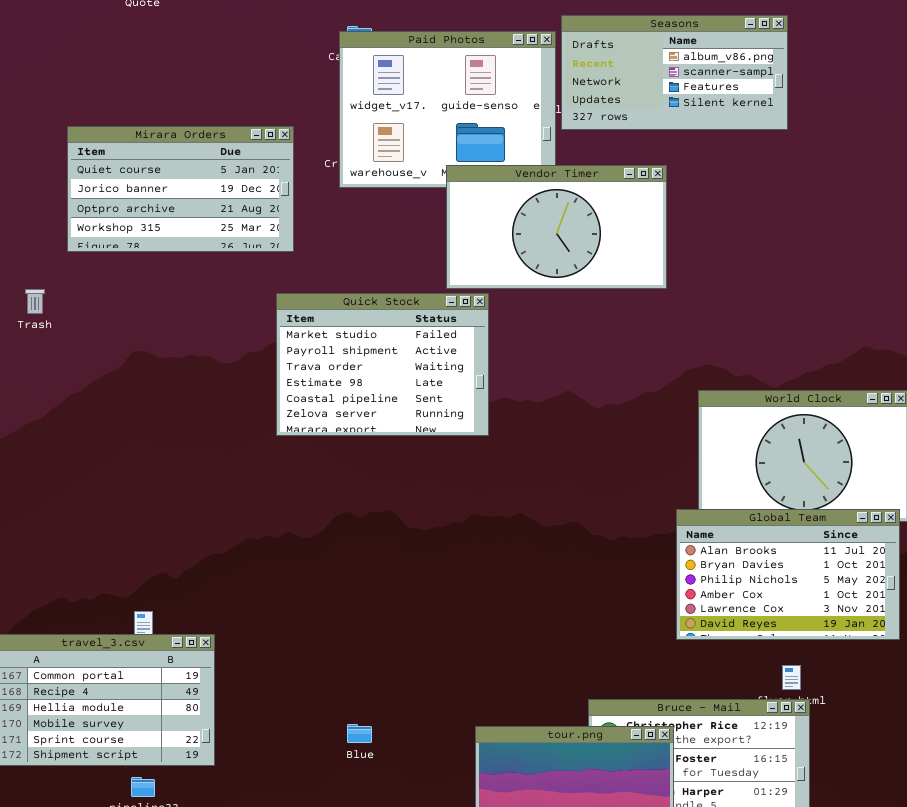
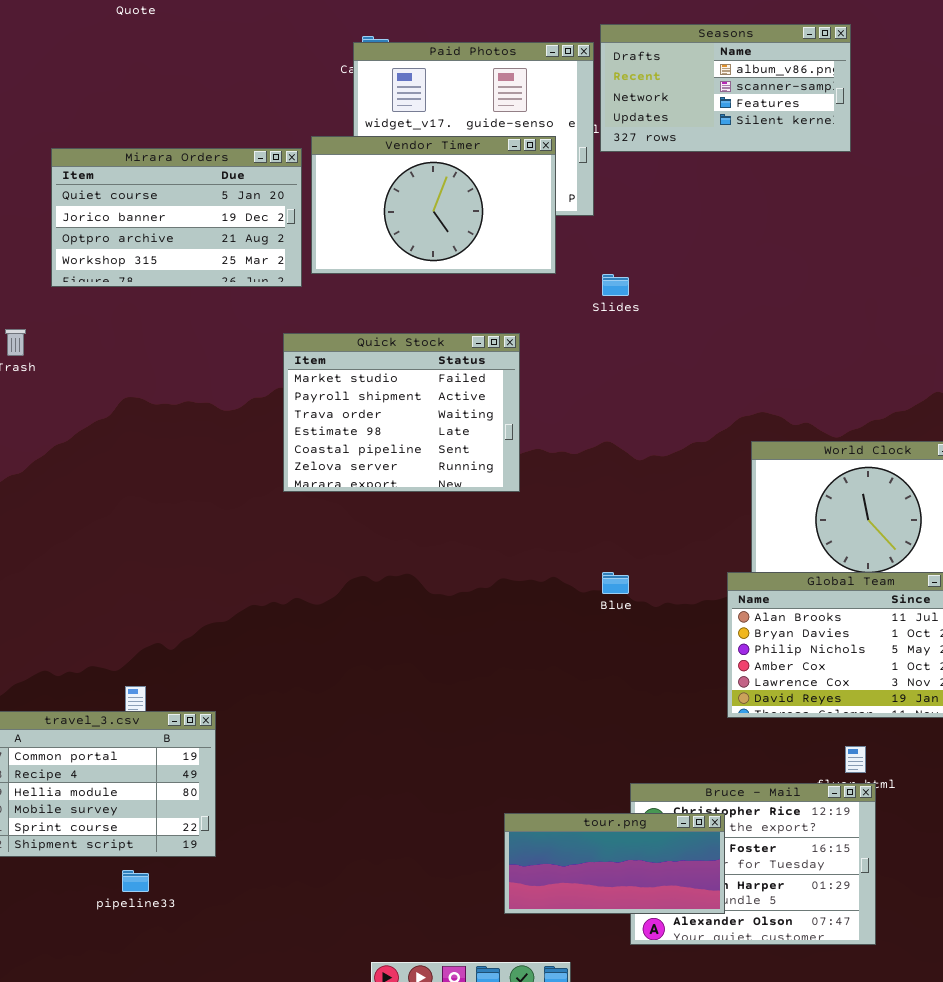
Vendor Timer: [446,165,667,289] -> [311,136,556,274], moved
Blue: [347,724,372,743] -> [602,572,629,594], moved

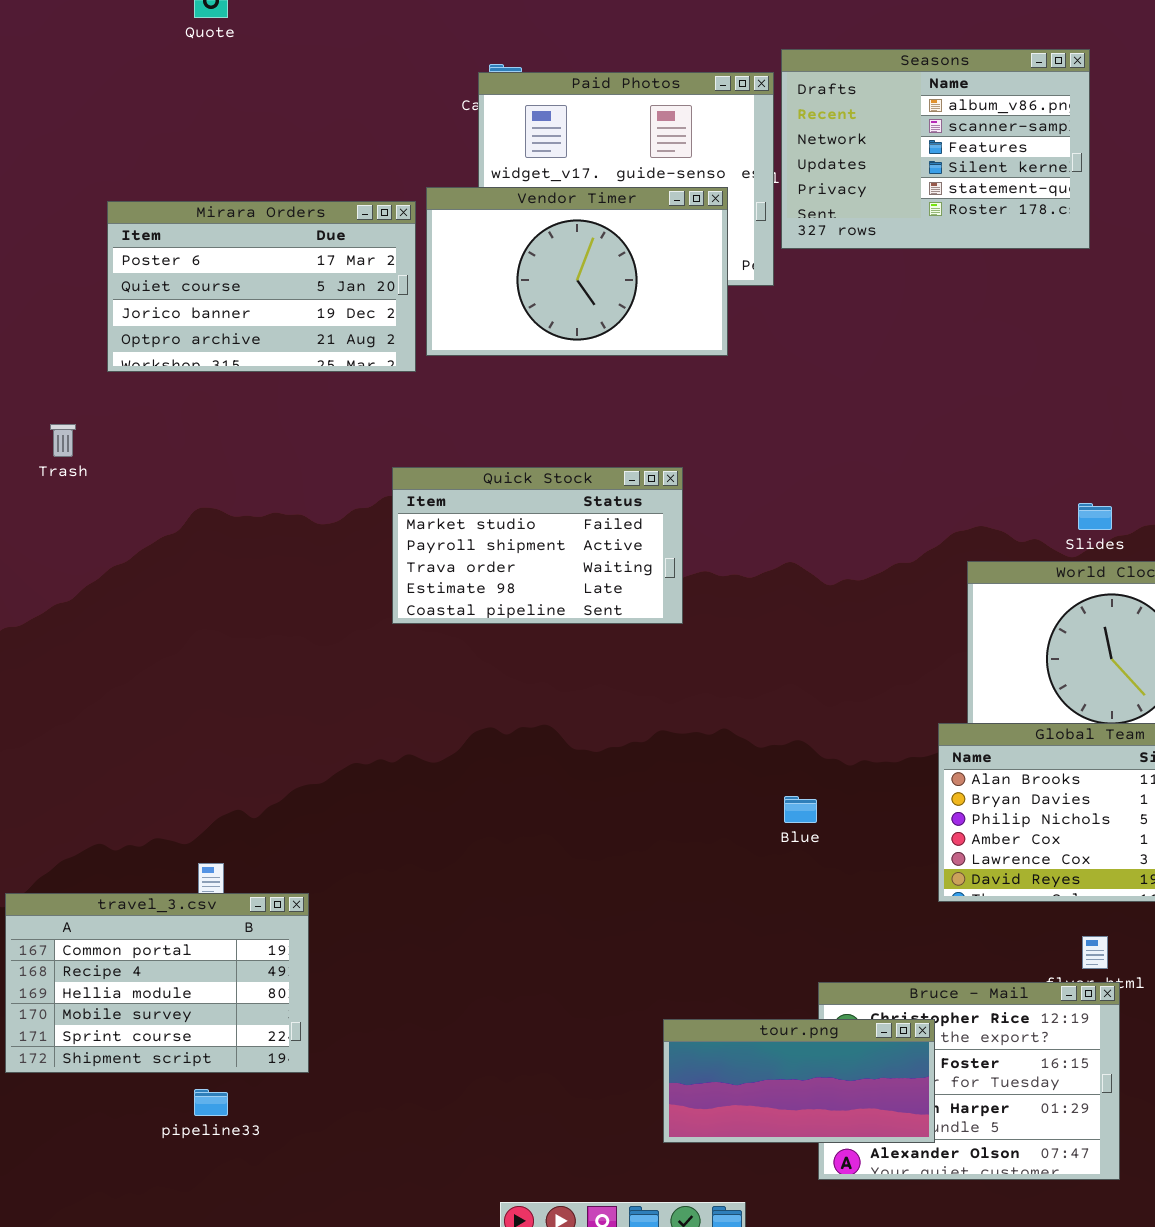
Seasons: [600,24,851,152] -> [781,49,1090,249], resized
Mirara Orders: [51,148,302,287] -> [107,201,416,372], scrolled up 1 row
Slides: [602,274,629,296] -> [1078,503,1112,530], moved
Quick Stock: [283,333,520,492] -> [392,467,683,624], resized
Blue: [602,572,629,594] -> [784,796,817,823], moved

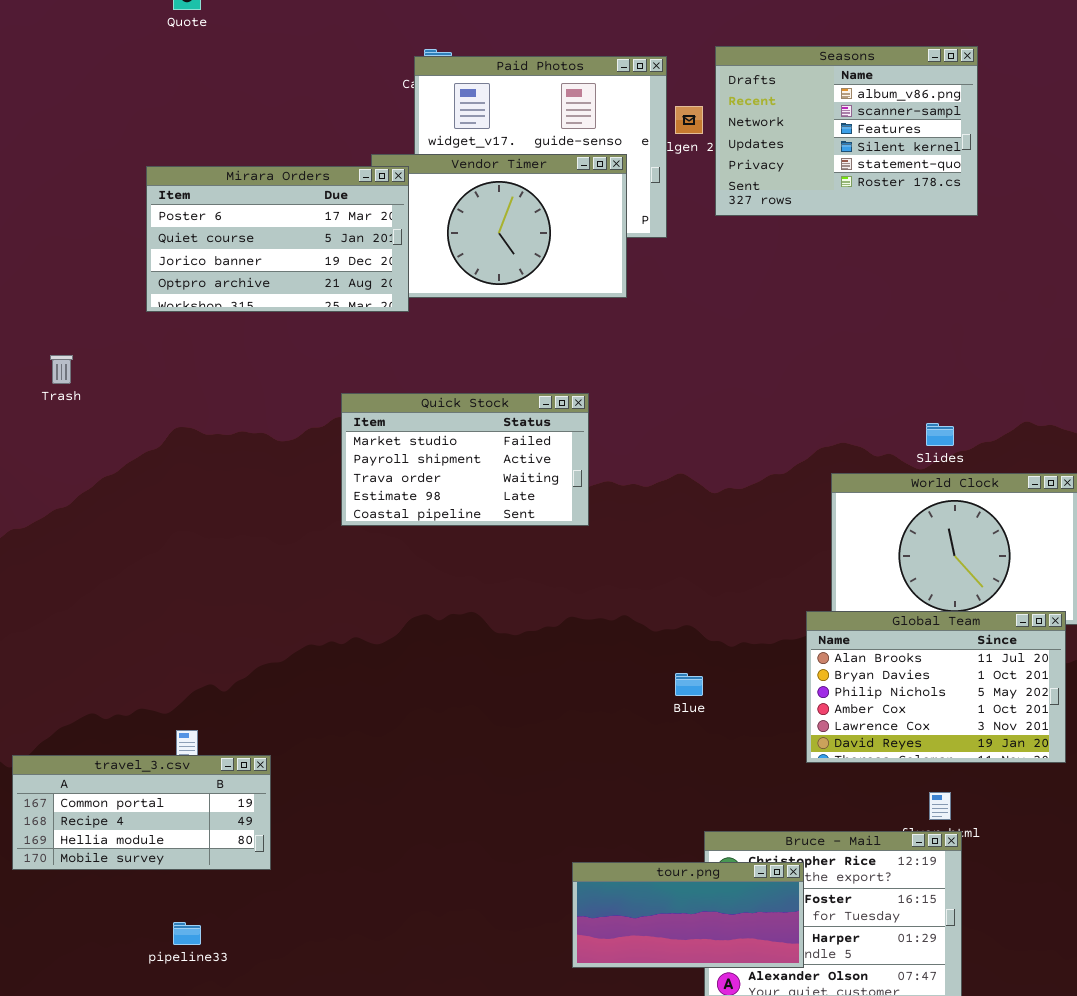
Seasons: [781,49,1090,249] -> [715,46,978,216], moved
Mirara Orders: [107,201,416,372] -> [146,166,409,312], moved
travel_3.csv: [5,893,309,1073] -> [12,755,271,870], resized

